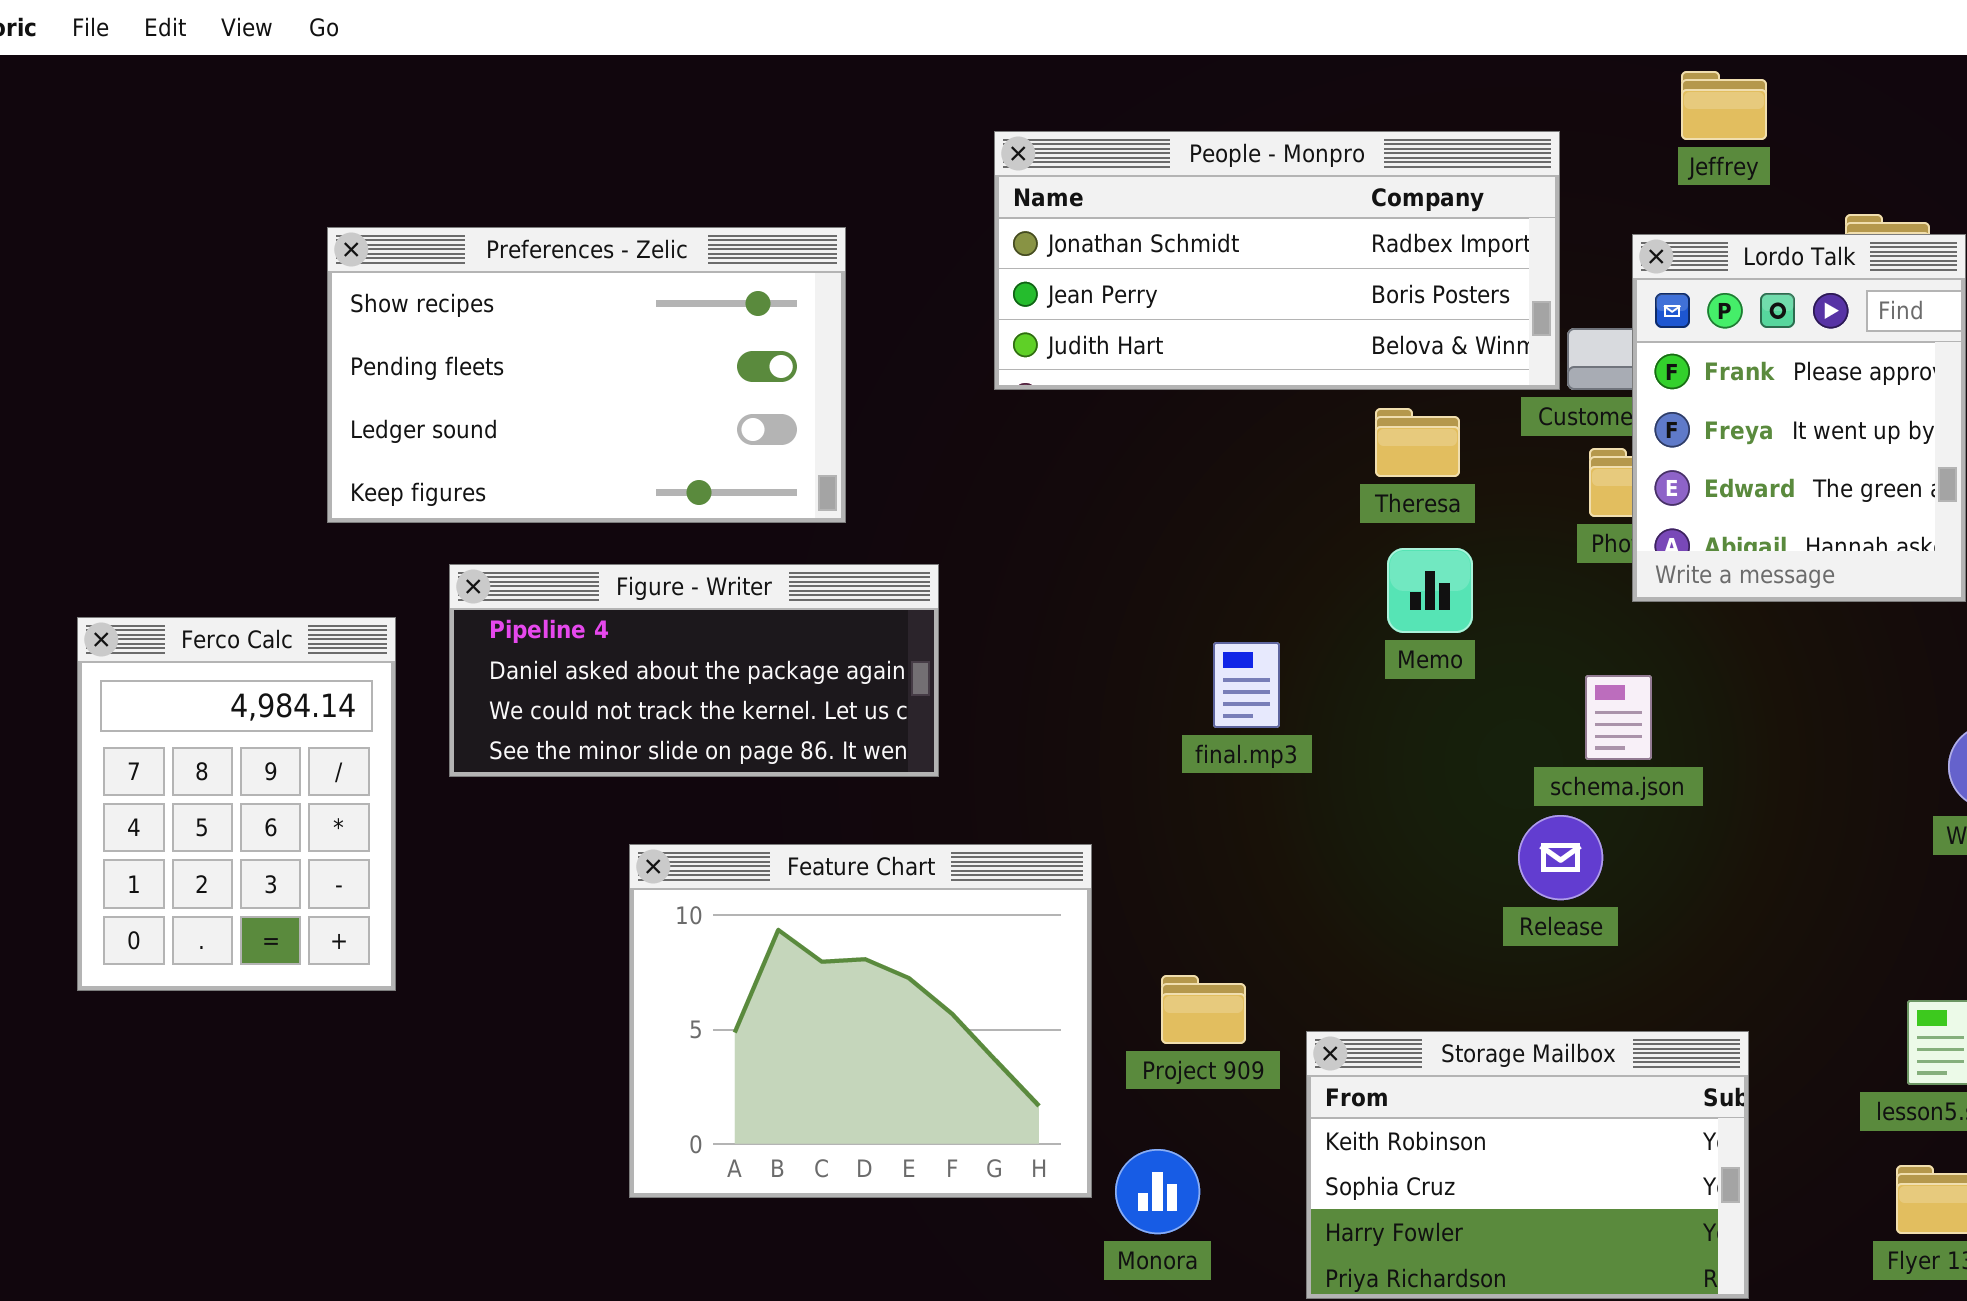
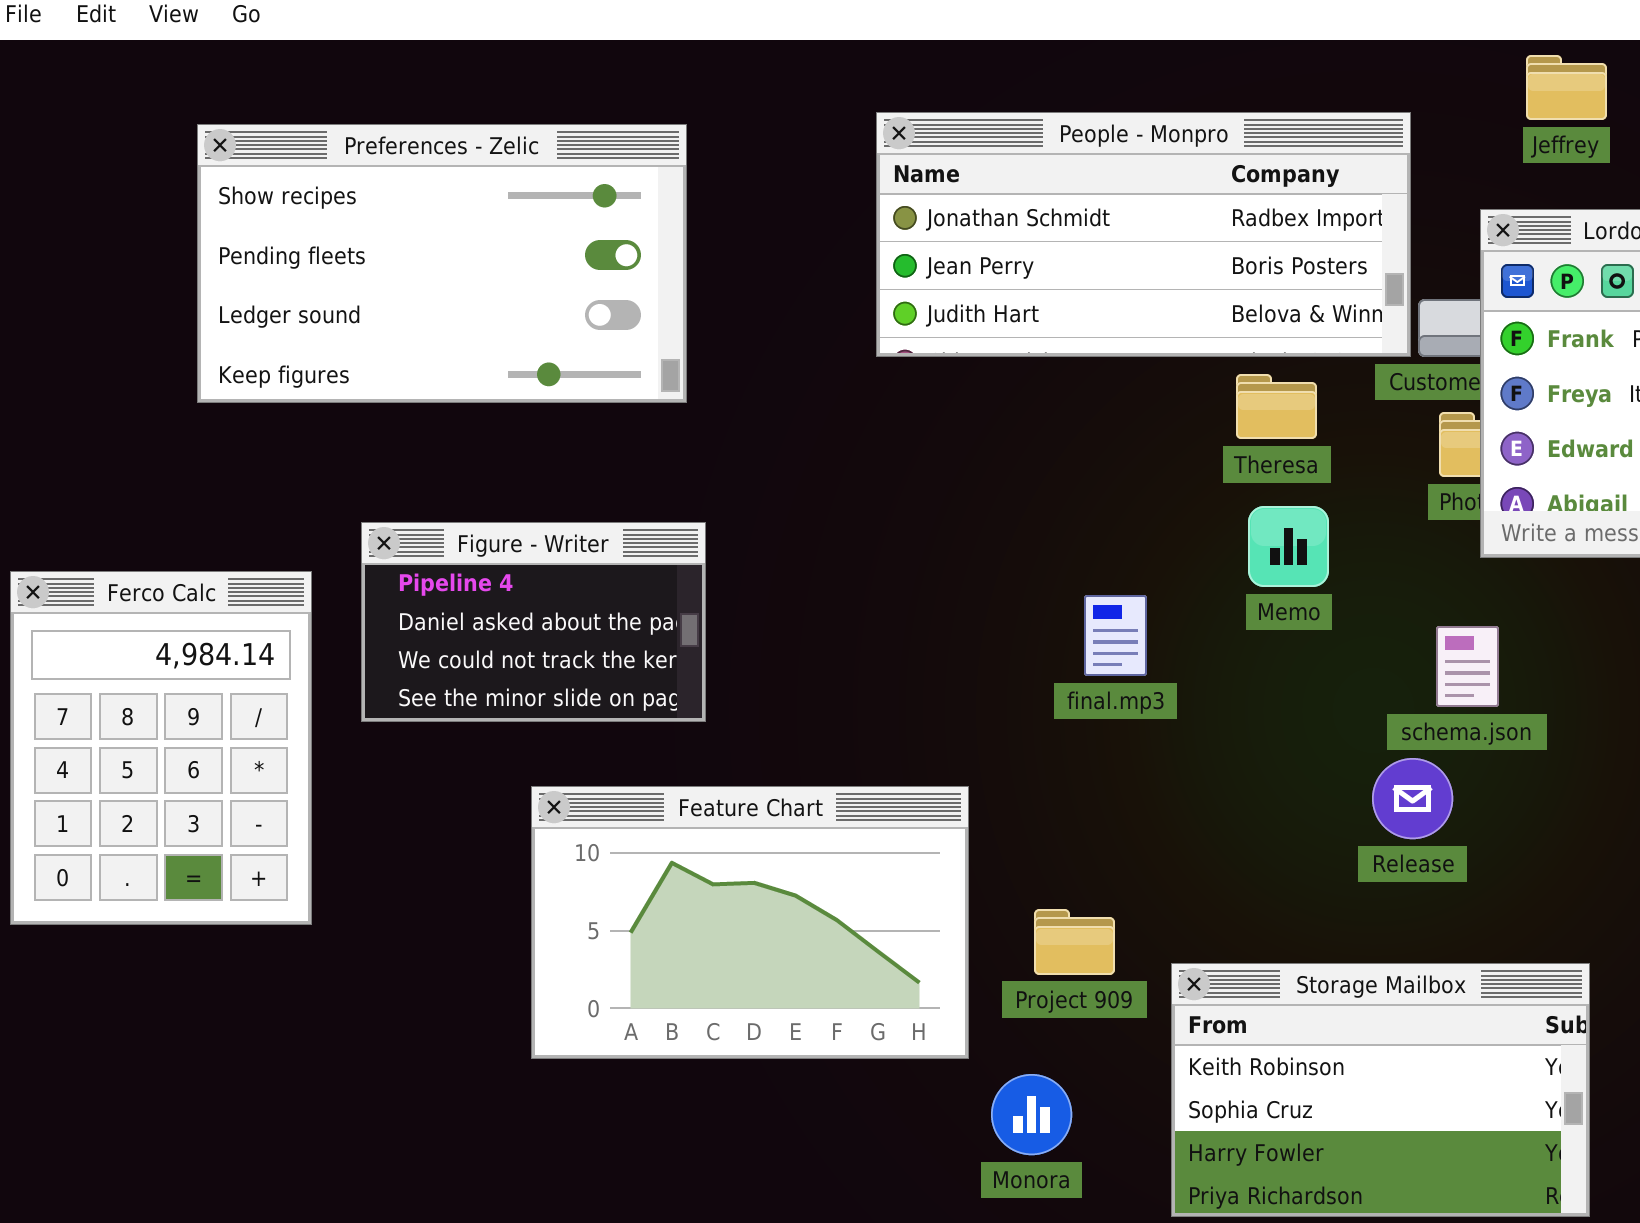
Preferences - Zelic: [327,227,846,523] -> [197,124,687,403], moved
Figure - Writer: [449,564,939,777] -> [361,522,706,722], resized
Feature Chart: [629,844,1092,1198] -> [531,786,969,1059], resized

